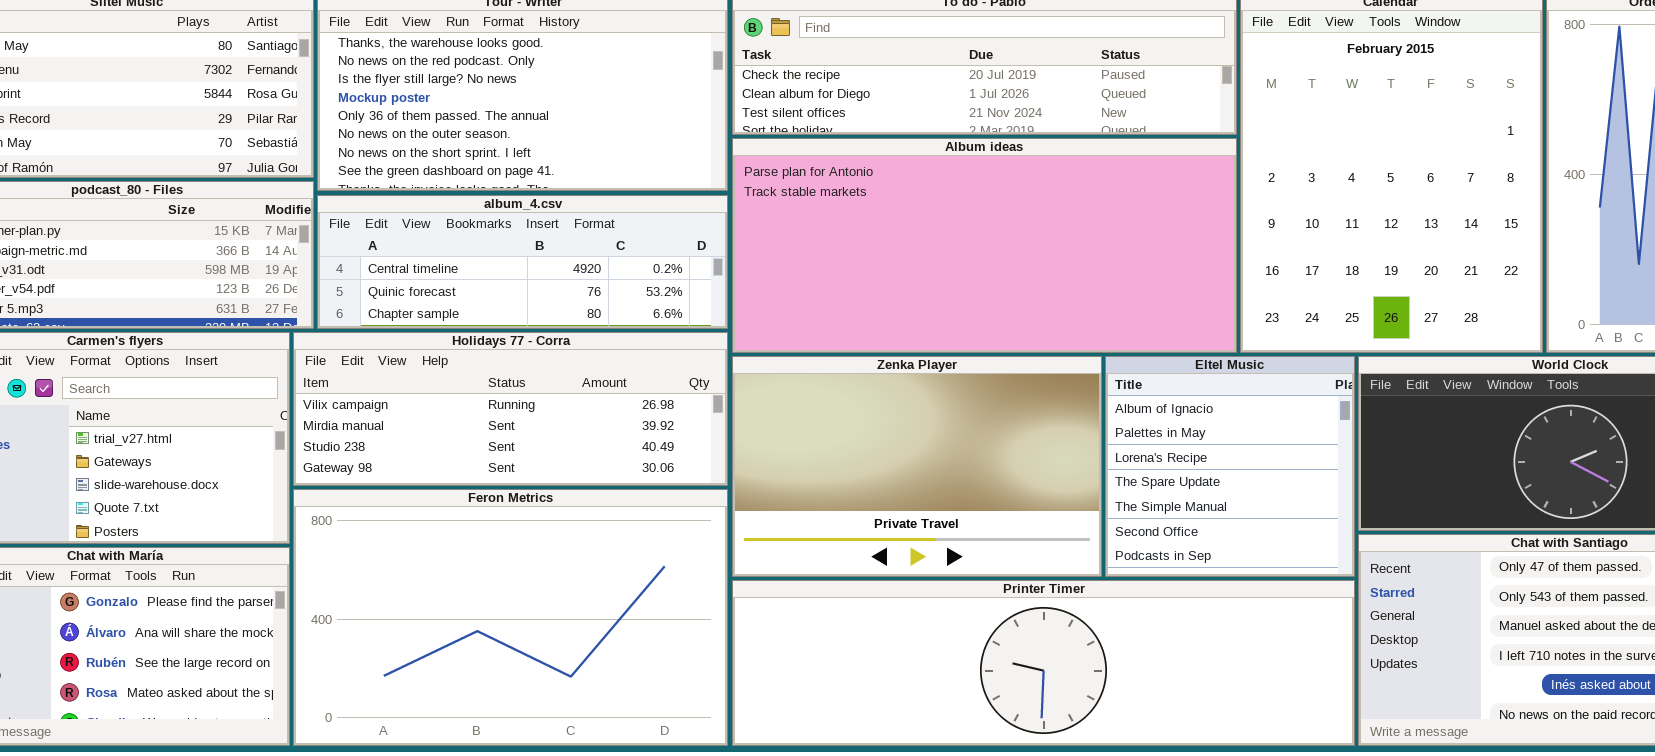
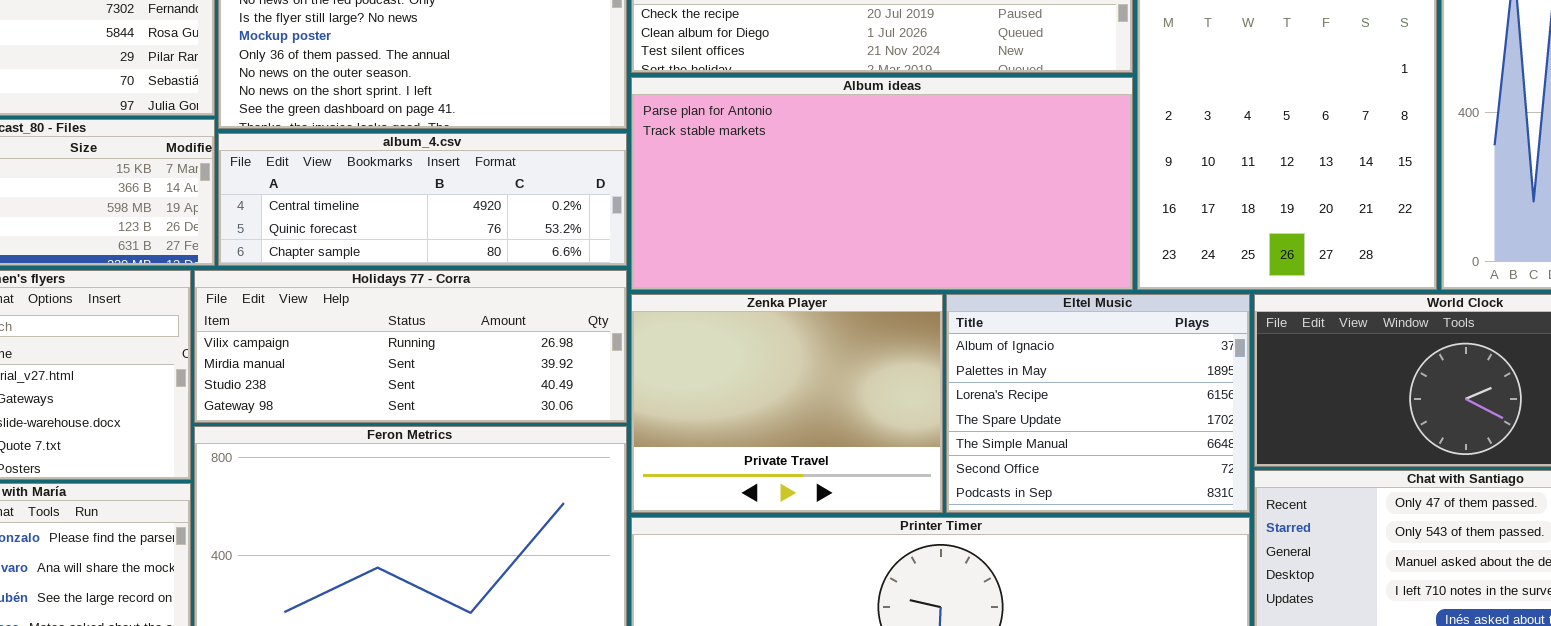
Zenka Player: [732,356,1102,577] -> [631,294,943,513], resized
Eltel Music: [1105,356,1355,577] -> [946,294,1250,513], resized

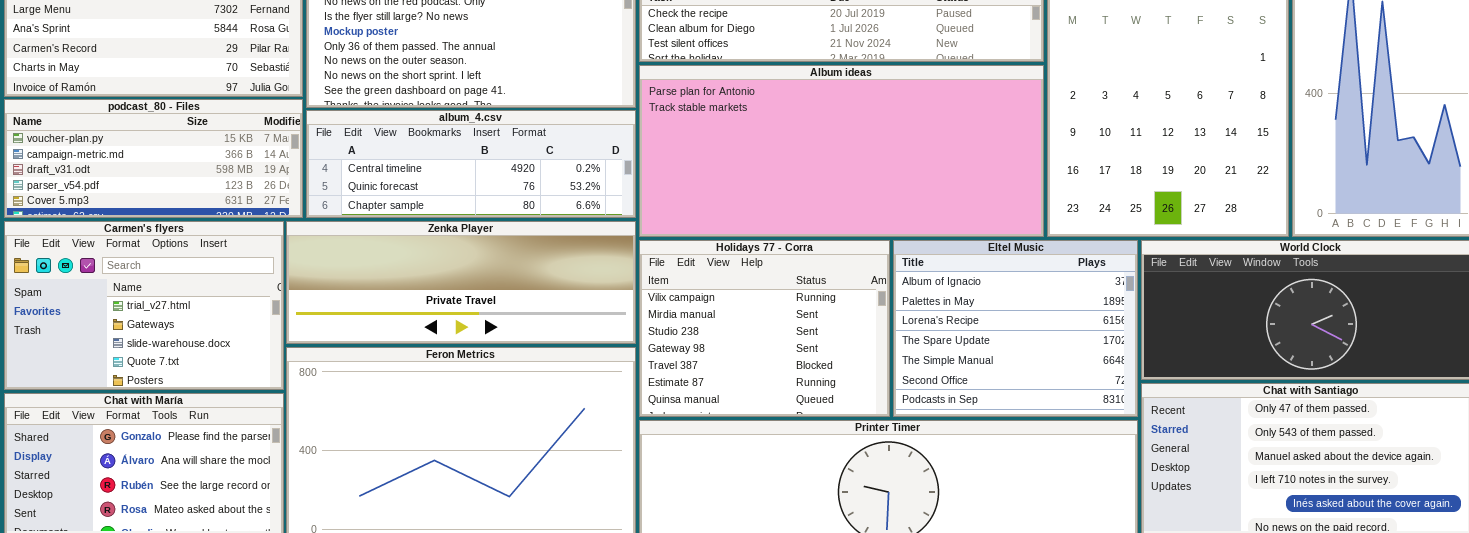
Holidays 77 - Corra: [194,270,627,423] -> [639,240,890,417], moved, resized
Zenka Player: [631,294,943,513] -> [286,221,636,344], moved, resized

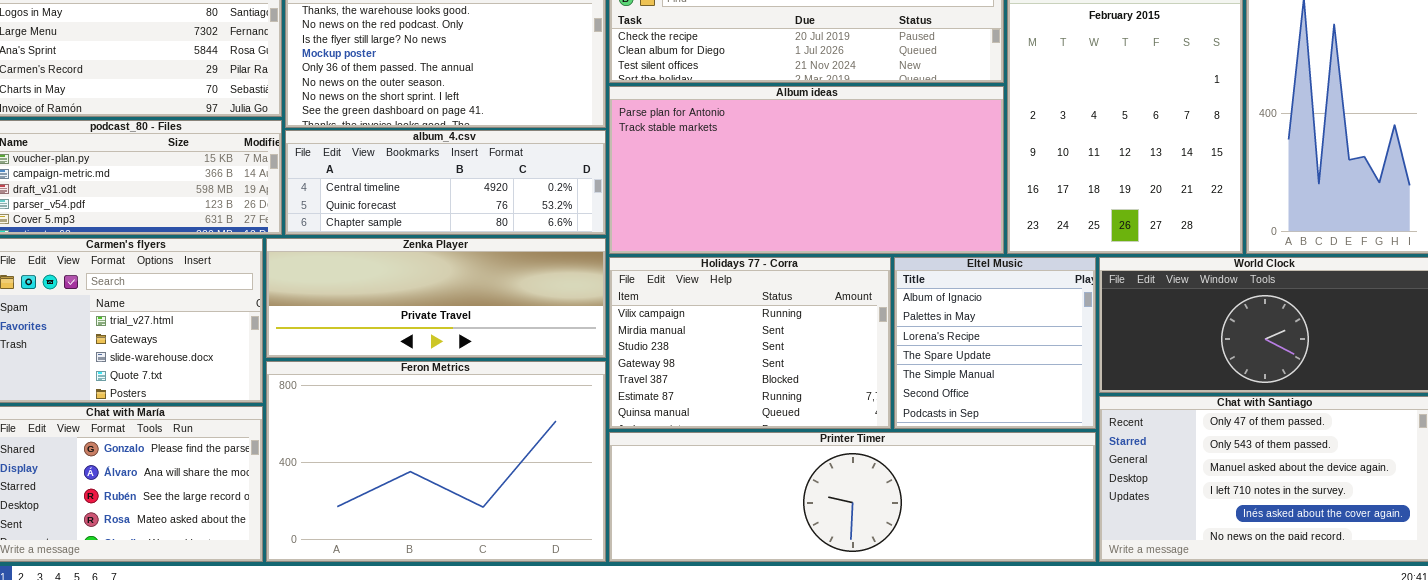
Holidays 77 - Corra: [639,240,890,417] -> [609,257,891,429], resized
Eltel Music: [893,240,1138,417] -> [894,257,1096,429], resized

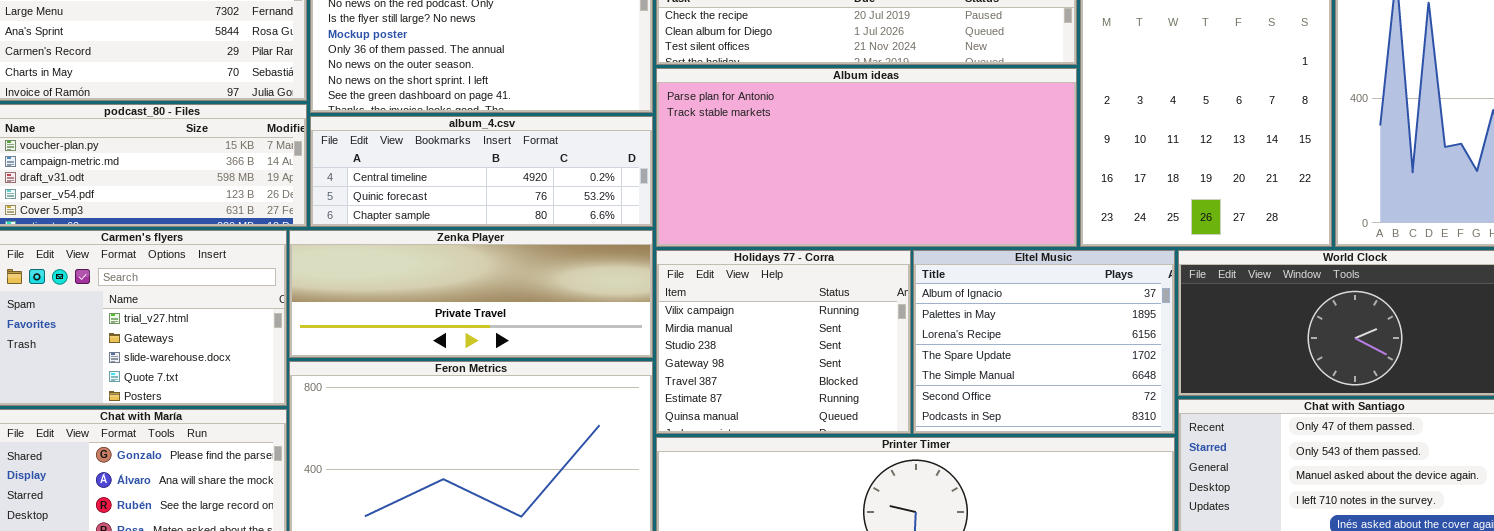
Holidays 77 - Corra: [609,257,891,429] -> [656,250,911,434], resized
Eltel Music: [894,257,1096,429] -> [913,250,1175,434], resized

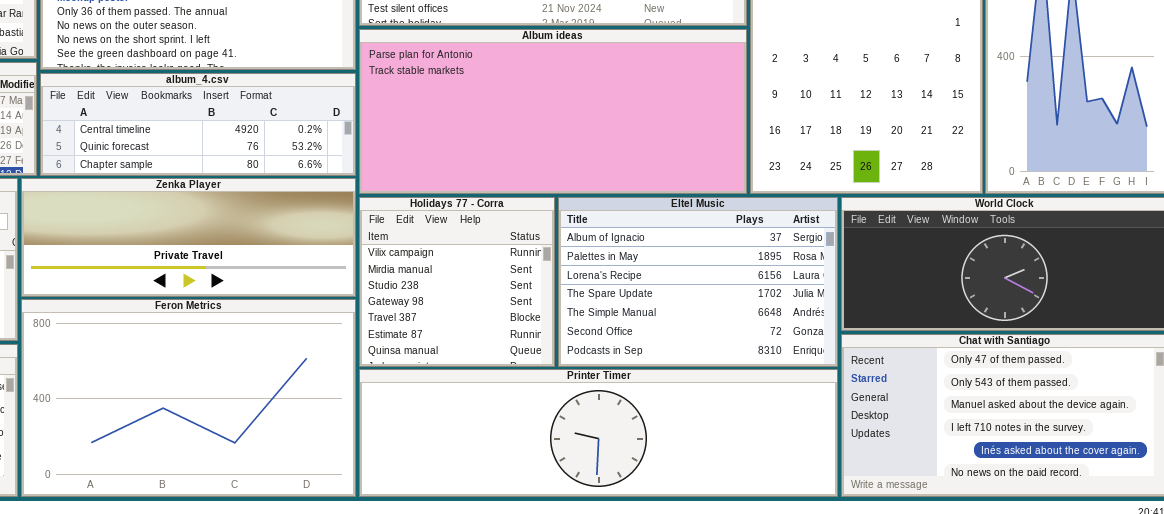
Holidays 77 - Corra: [656,250,911,434] -> [359,197,555,367], resized
Eltel Music: [913,250,1175,434] -> [558,197,838,367], resized

